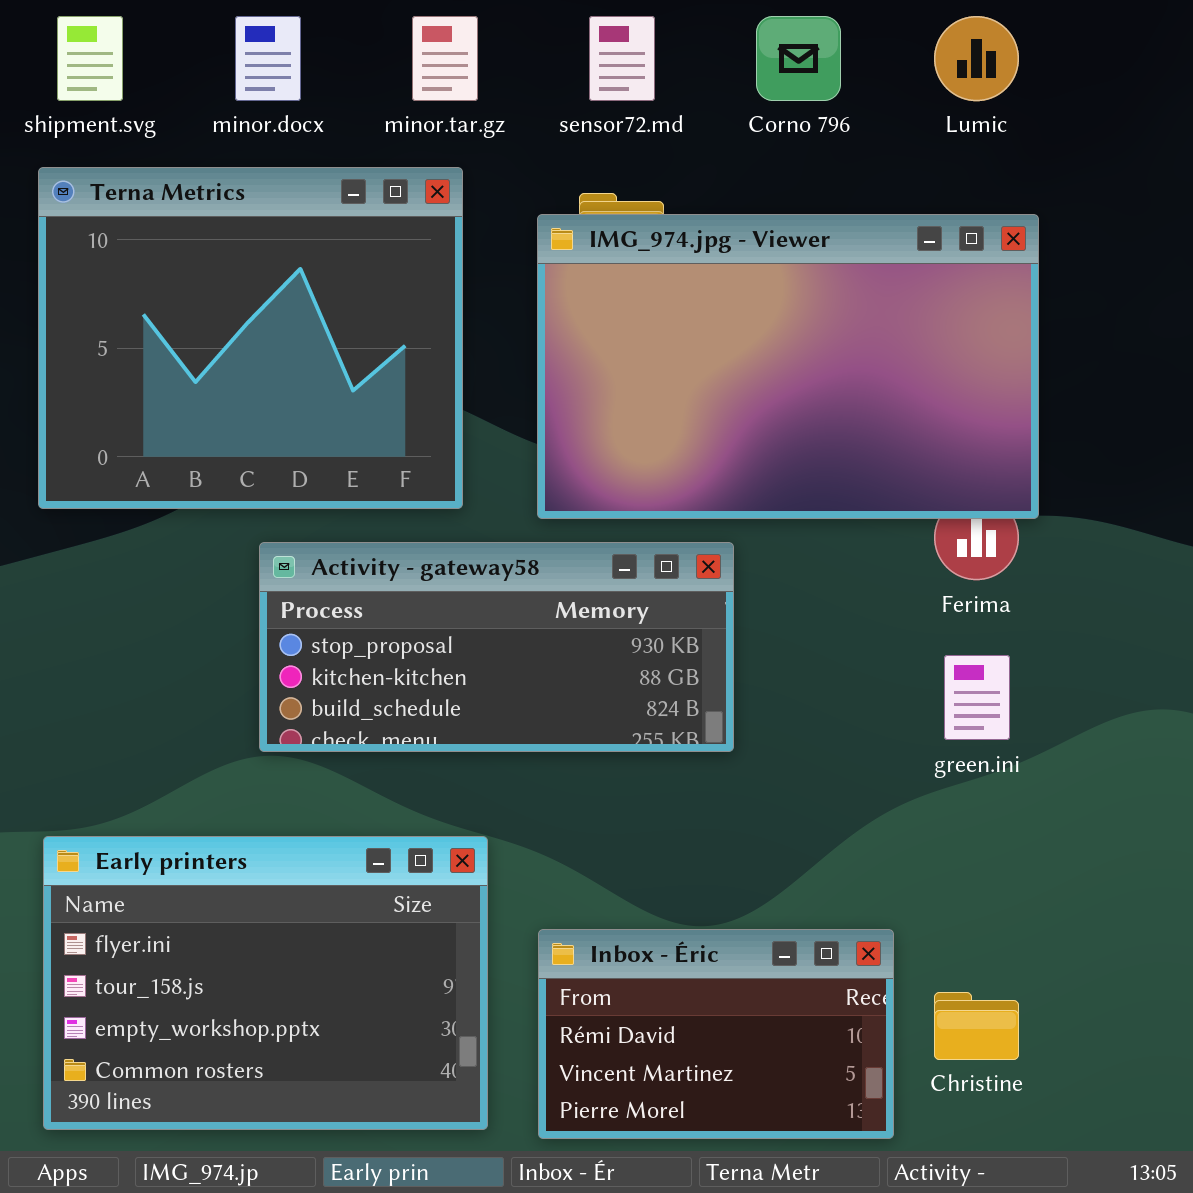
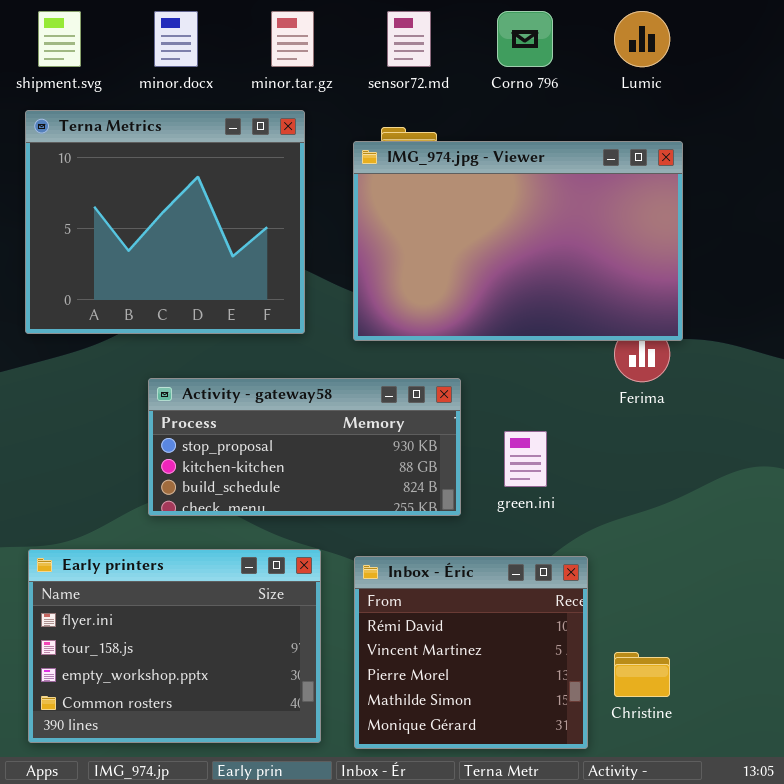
Activity - gateway58: [259,542,734,752] -> [148,378,461,516], moved
green.ini: [944,655,1010,740] -> [504,431,547,487], moved
Inbox - Éric: [538,929,894,1139] -> [354,556,588,749], resized

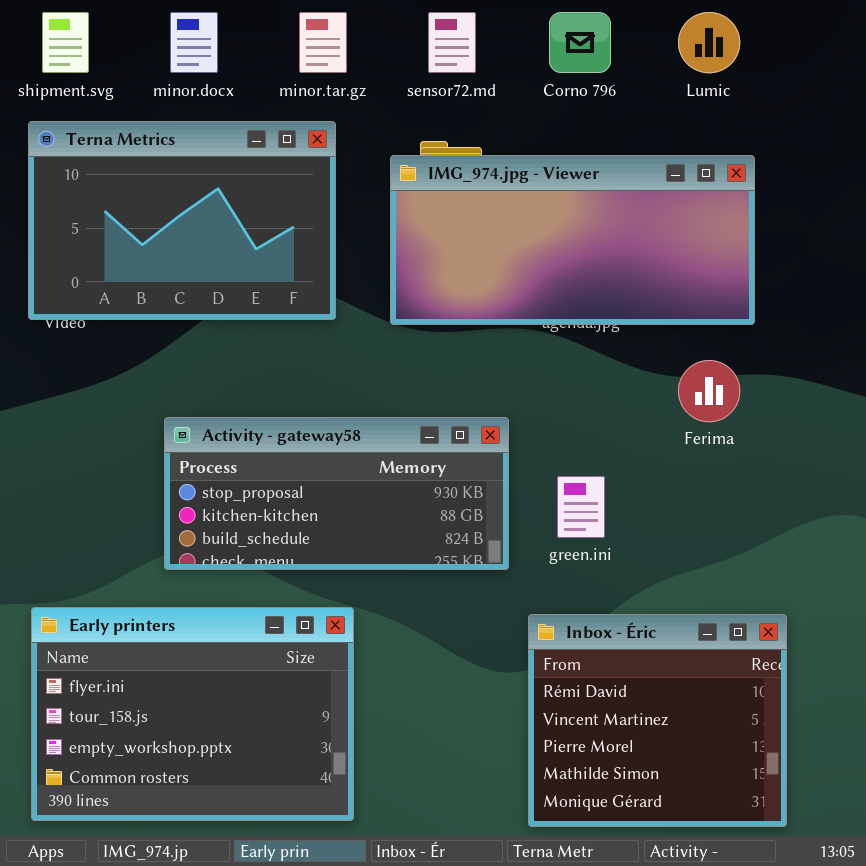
Terna Metrics: [25,110,305,334] -> [28,121,336,320], resized
IMG_974.jpg - Viewer: [353,141,683,341] -> [390,155,755,325], resized
Inbox - Éric: [354,556,588,749] -> [528,614,787,827], moved

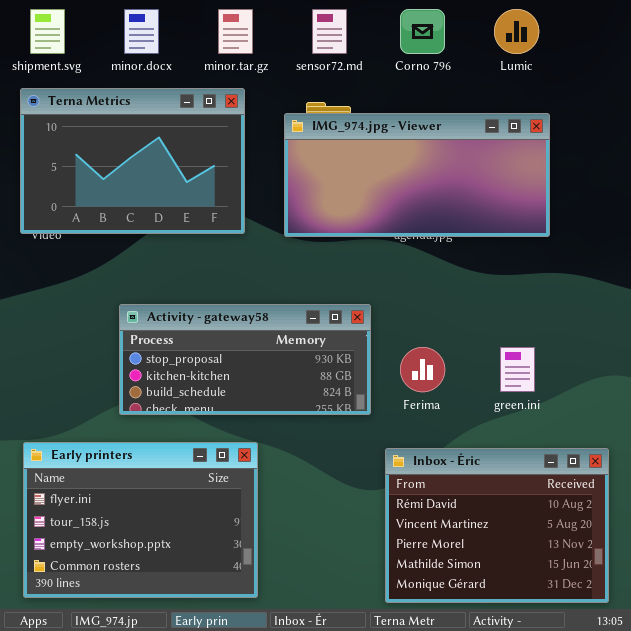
Ferima: [678,360,740,422] -> [400,347,445,392], moved
green.ini: [557,476,605,538] -> [500,347,535,392], moved
Inbox - Éric: [528,614,787,827] -> [385,448,609,603], resized

